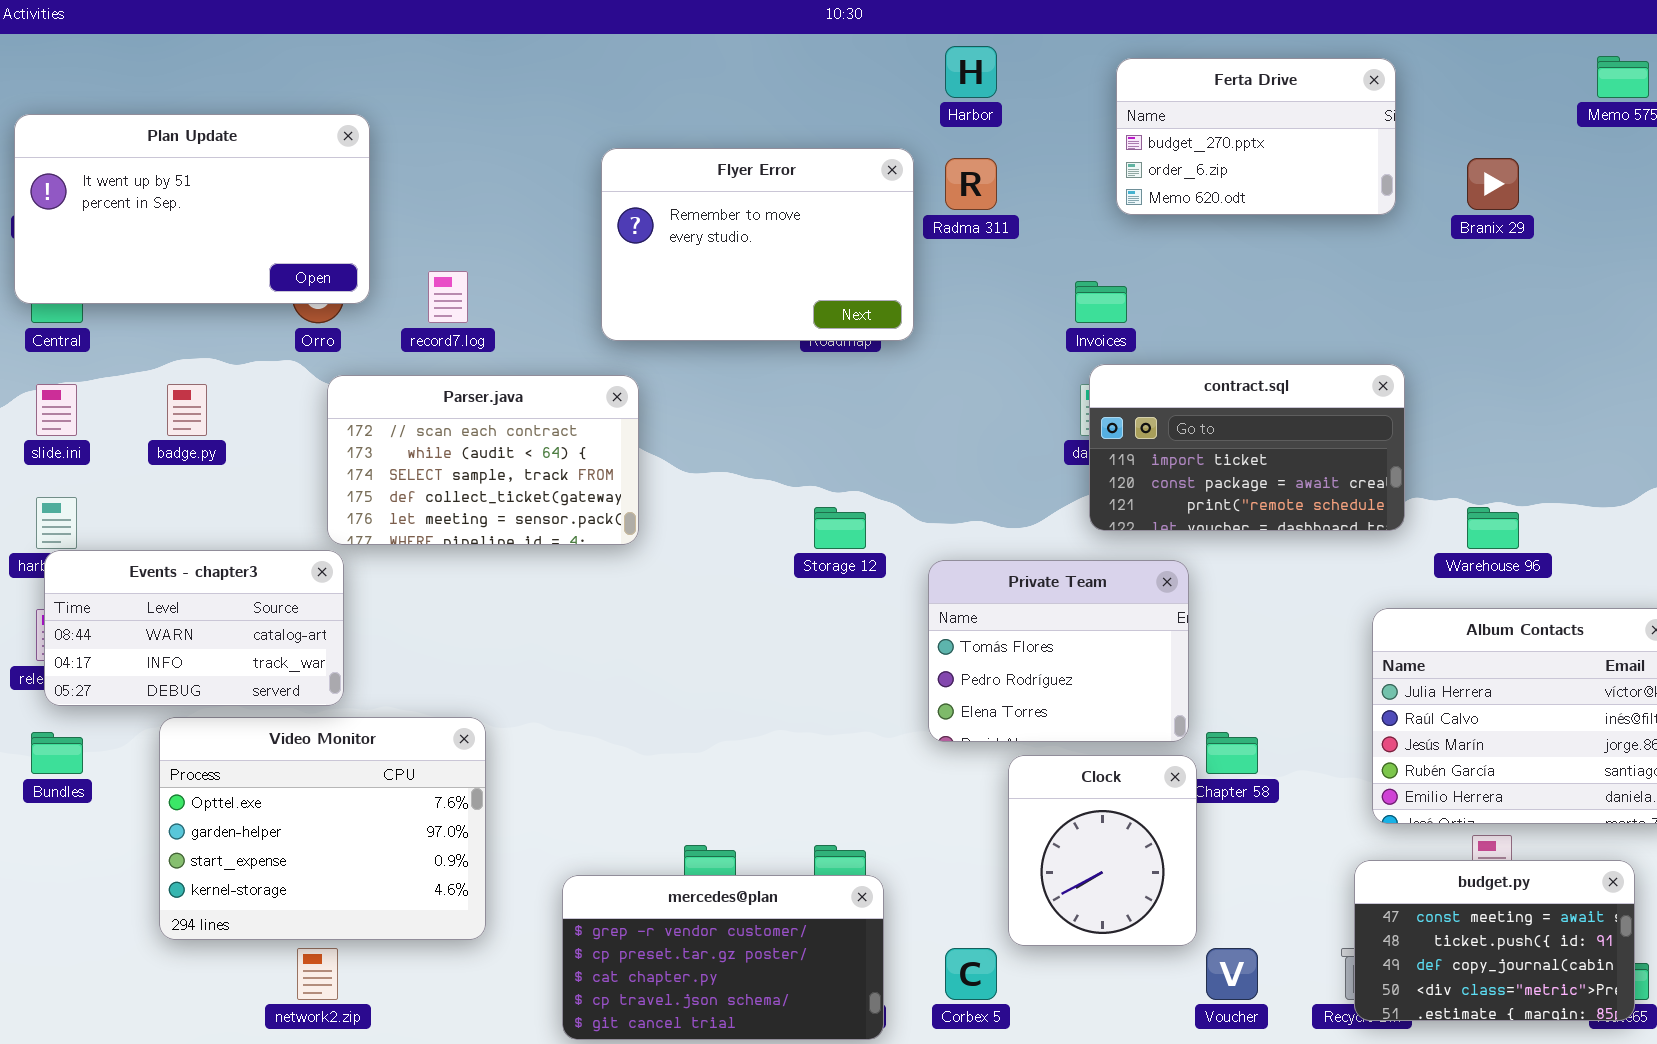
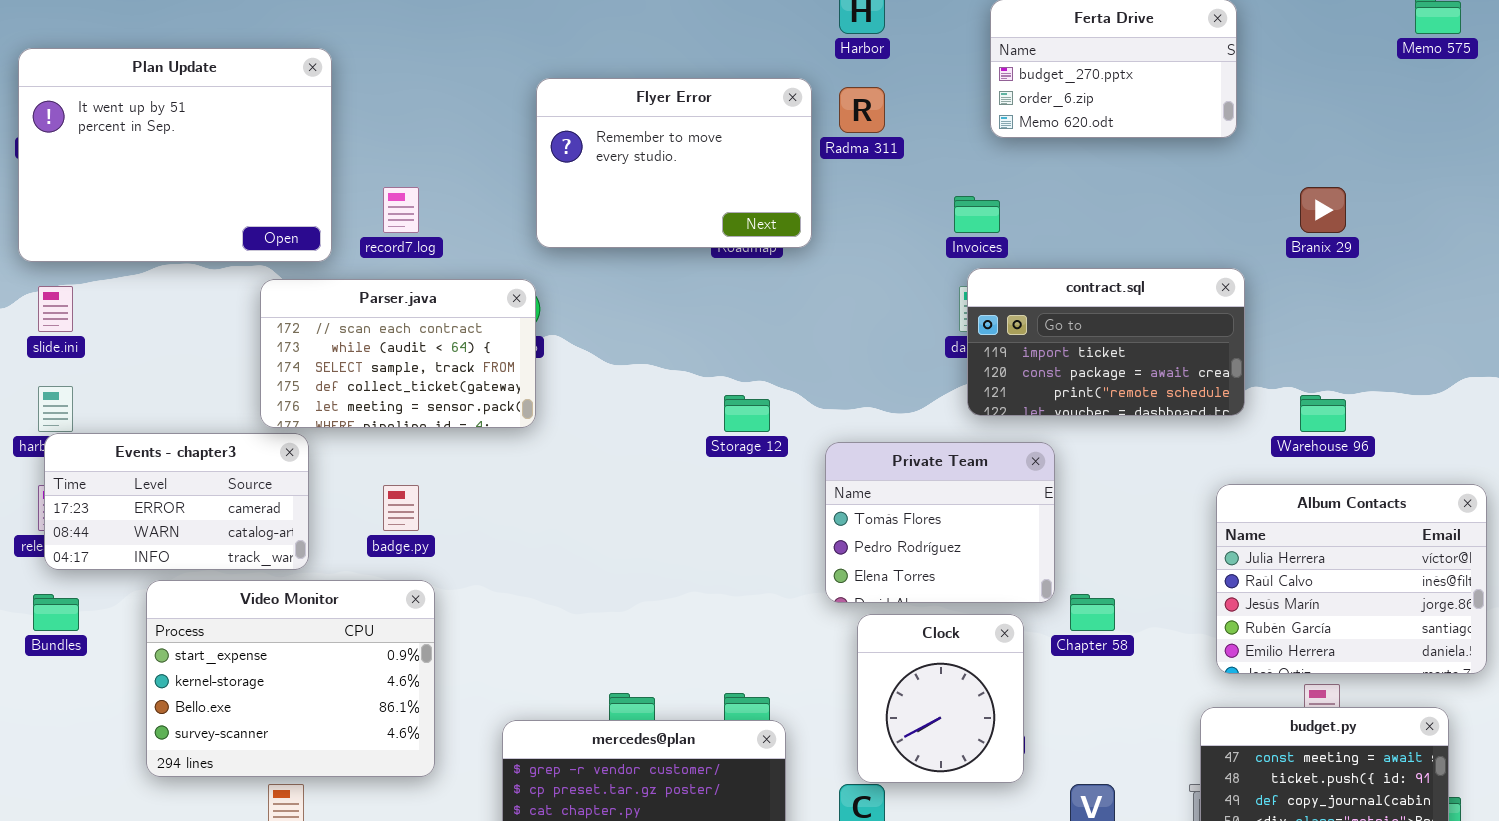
Plan Update: [14,114,370,304] -> [18,48,332,262], resized
Branix 29: [1467,158,1519,210] -> [1300,187,1346,233], moved
Parser.java: [327,375,639,545] -> [260,279,536,428], moved
badge.py: [167,384,207,436] -> [383,485,419,531], moved
Events - chapter3: [44,550,344,706] -> [44,433,309,570], scrolled up 1 row
Video Monitor: [159,717,486,940] -> [146,580,435,777], scrolled down 2 rows
Clock: [1008,755,1197,946] -> [857,614,1024,783], moved

